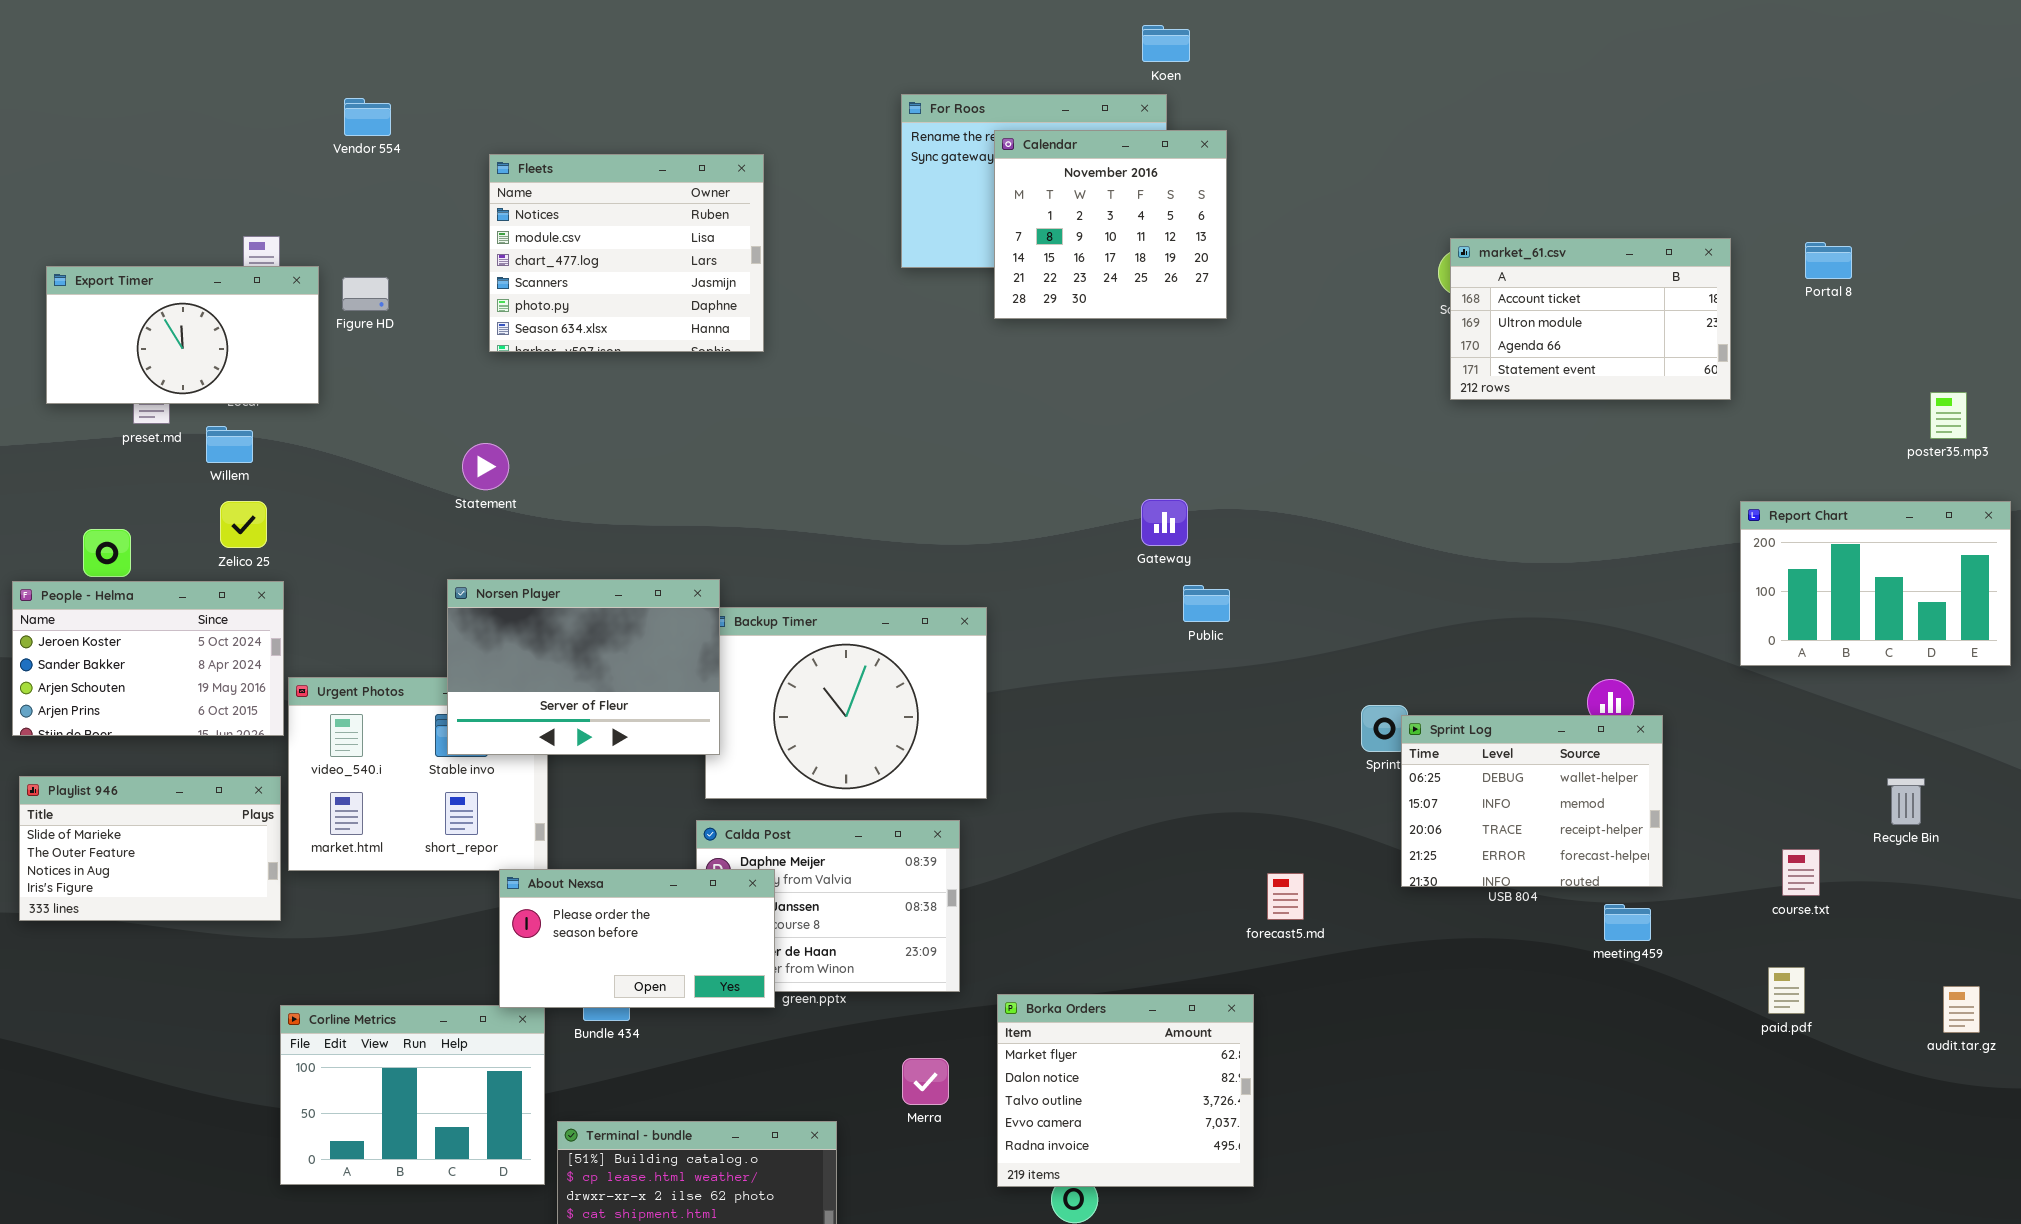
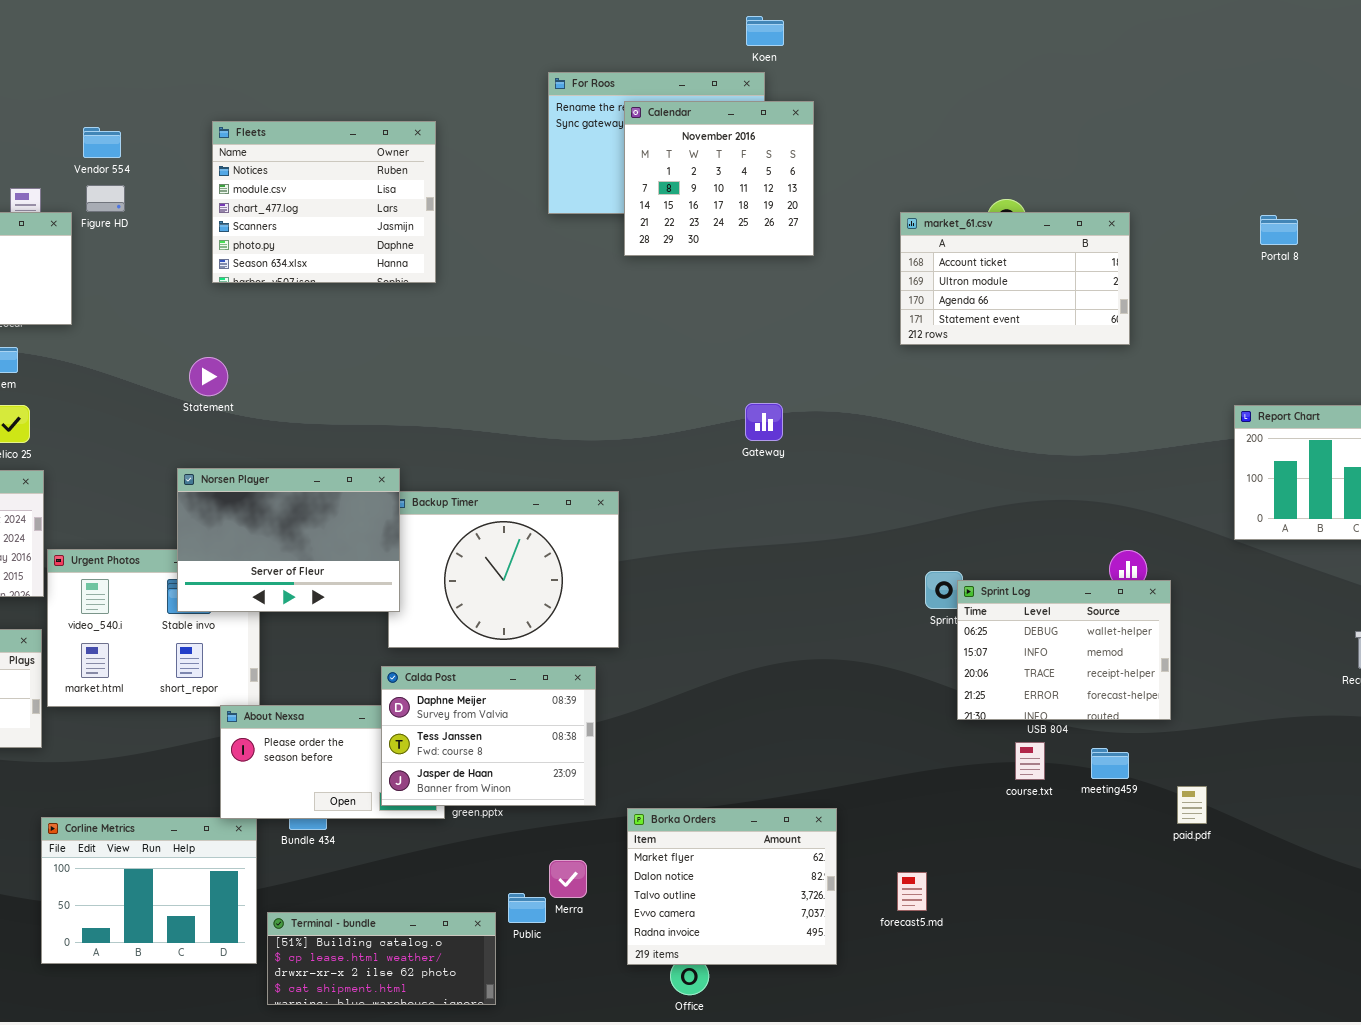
Vendor 554: [344,98,391,136] -> [83,127,121,158], moved
market_61.csv: [1450,238,1731,400] -> [900,212,1130,345], moved
Portal 8: [1805,242,1852,279] -> [1260,215,1298,245], moved
Figure HD: [342,277,389,311] -> [86,185,125,212], moved
Public: [1183,585,1230,622] -> [508,893,546,923], moved
Calda Post: [696,820,960,992] -> [381,666,596,806], raised
course.txt: [1782,849,1820,896] -> [1015,742,1045,780], moved
forecast5.md: [1267,873,1304,920] -> [897,872,927,911], moved
meeting459: [1604,904,1651,941] -> [1091,748,1129,779], moved
paid.pdf: [1768,967,1805,1014] -> [1177,786,1207,824], moved

